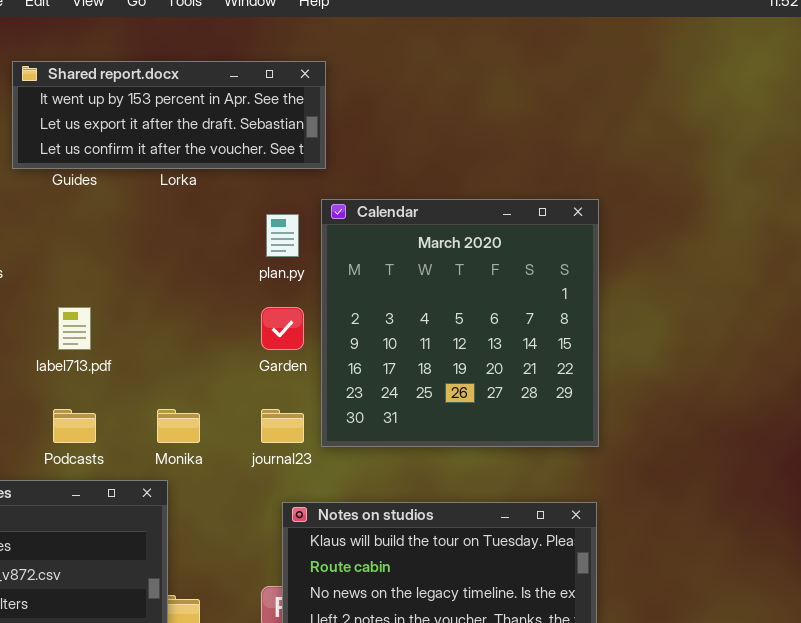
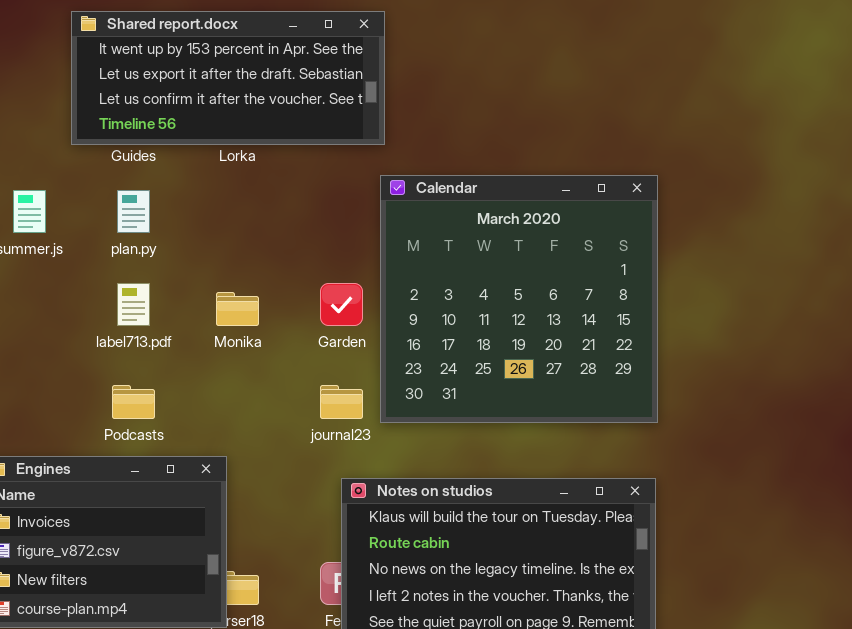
Shared report.docx: [12,61,326,169] -> [71,11,385,145], resized
plan.py: [266,214,299,257] -> [117,190,150,233], moved
Monika: [157,409,200,443] -> [216,292,259,326], moved

